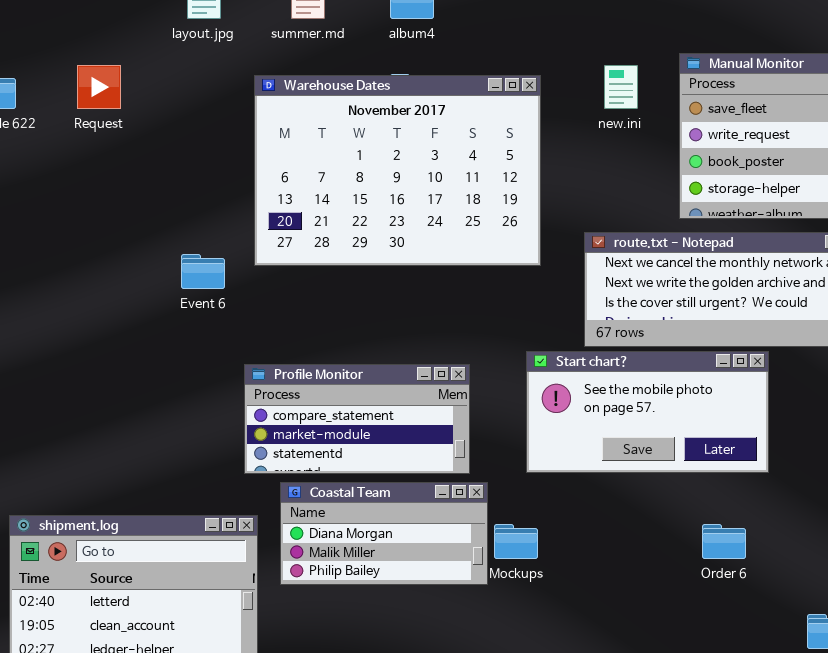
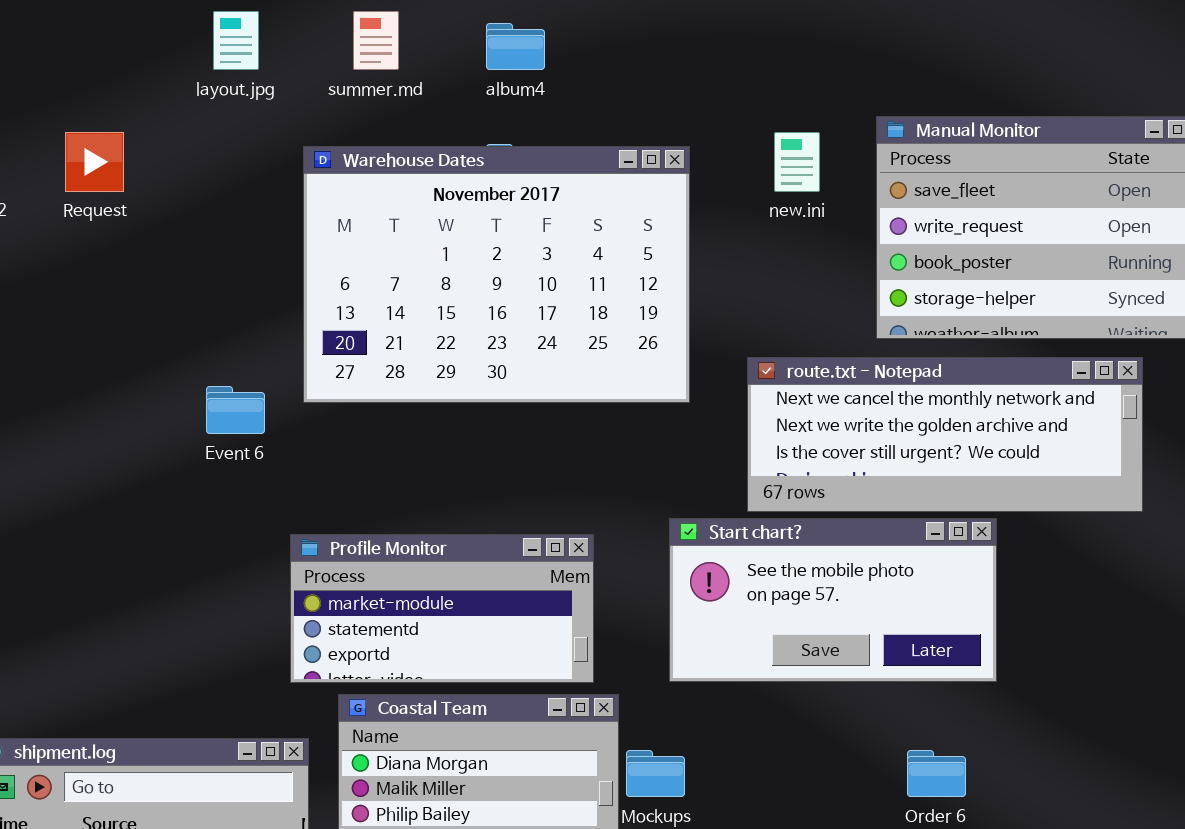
Profile Monitor: [244,364,470,474] -> [290,534,594,683], scrolled down 1 row

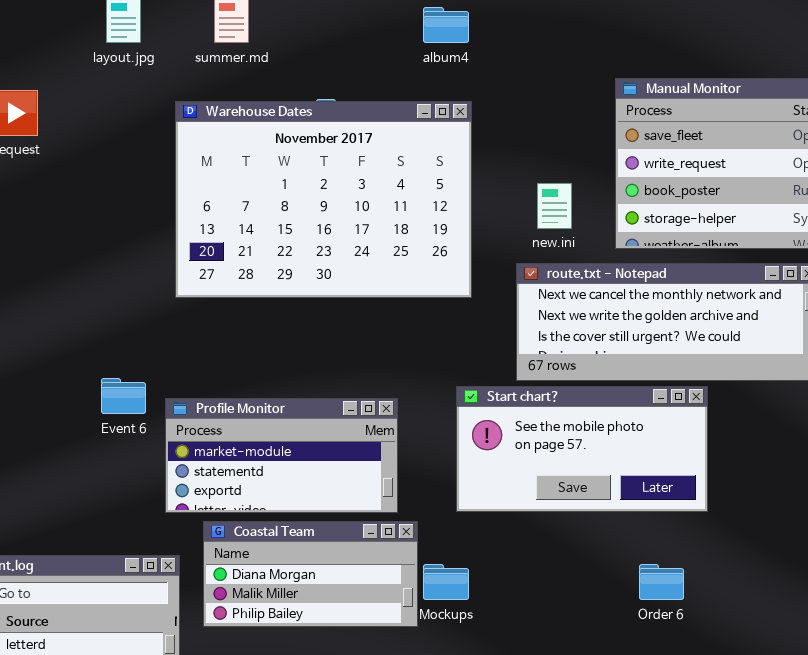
album4: [486,23,545,70] -> [423,7,469,43], moved
new.ini: [774,132,820,192] -> [537,183,572,229], moved
Event 6: [206,386,265,434] -> [101,378,146,414], moved

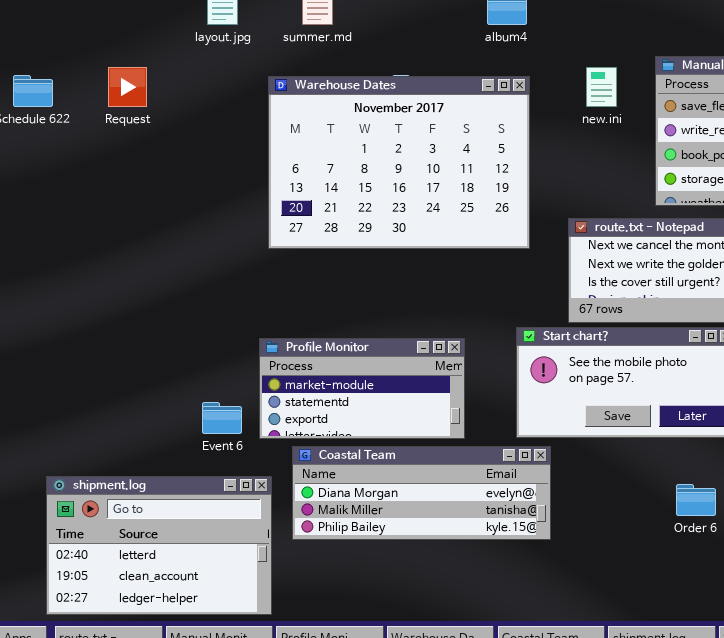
new.ini: [537,183,572,229] -> [586,67,617,107], moved
Event 6: [101,378,146,414] -> [202,402,242,434], moved
Coastal Team: [203,521,418,627] -> [292,446,551,540], resized

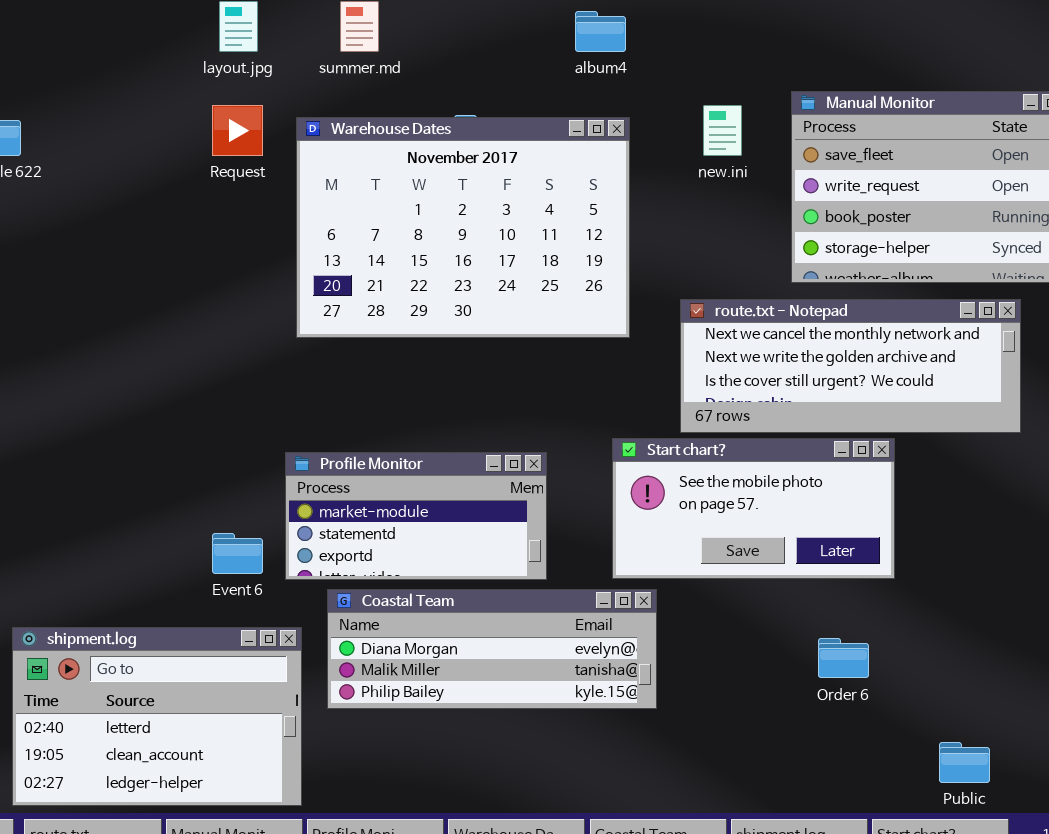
Request: [108,67,147,107] -> [212,105,263,156], moved

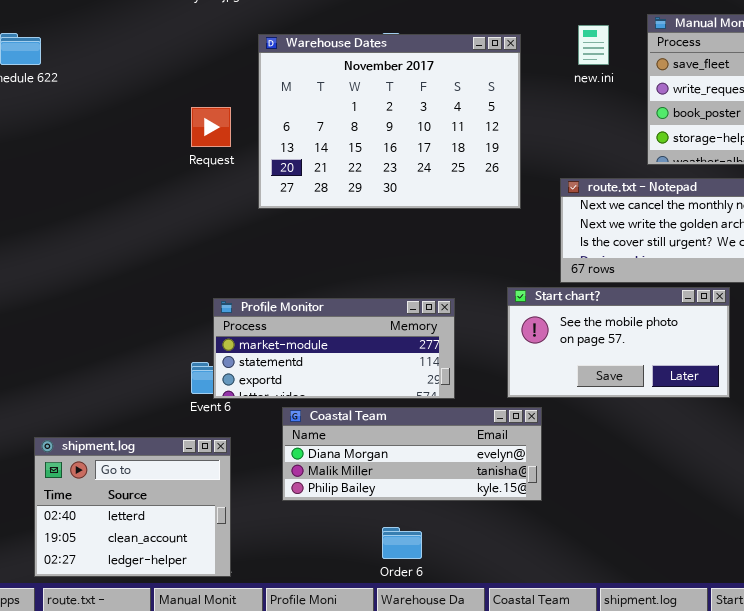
Request: [212,105,263,156] -> [191,107,231,147], moved
Profile Monitor: [285,452,547,580] -> [213,298,455,399], resized
shipment.log: [12,627,302,806] -> [34,437,231,577], resized
Order 6: [818,638,869,678] -> [382,527,422,559], moved

